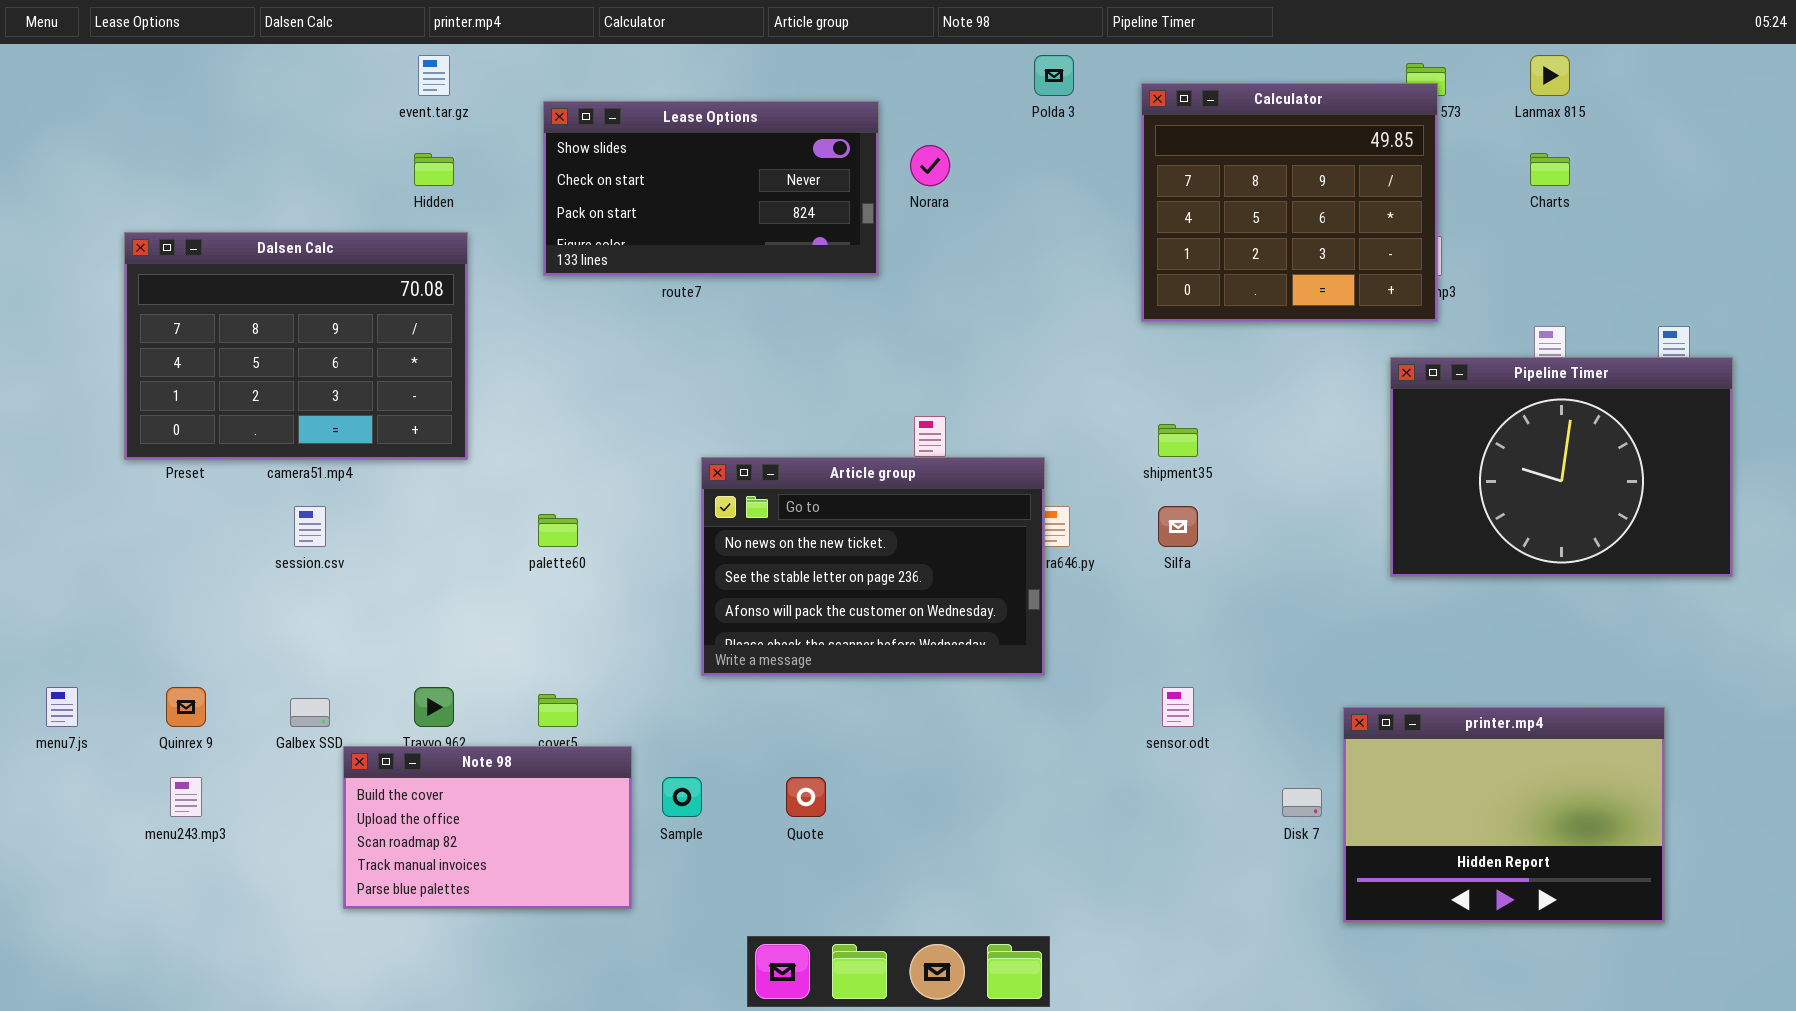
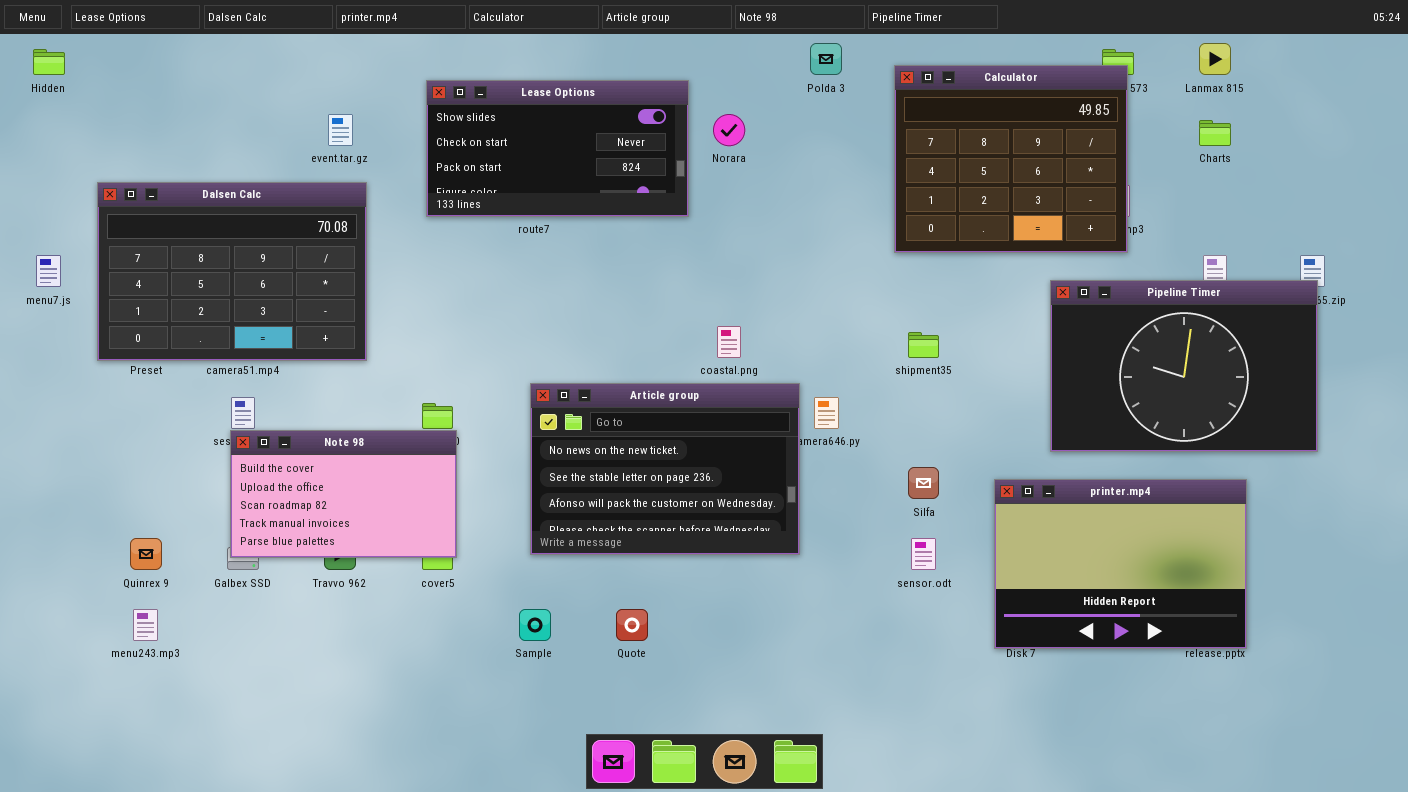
event.tar.gz: [418,55,450,96] -> [328,114,353,146], moved
Hidden: [414,153,454,186] -> [33,49,65,75], moved
Pipeline Timer: [1390,357,1733,577] -> [1050,280,1318,452], moved
Article group: [701,457,1045,676] -> [530,383,800,555], moved
Silfa: [1158,506,1198,547] -> [908,467,939,499], moved
menu7.js: [46,687,78,727] -> [36,255,61,287], moved
printer.mp4: [1343,707,1665,923] -> [994,479,1247,649], moved
Note 98: [343,746,632,909] -> [230,430,457,558], moved

